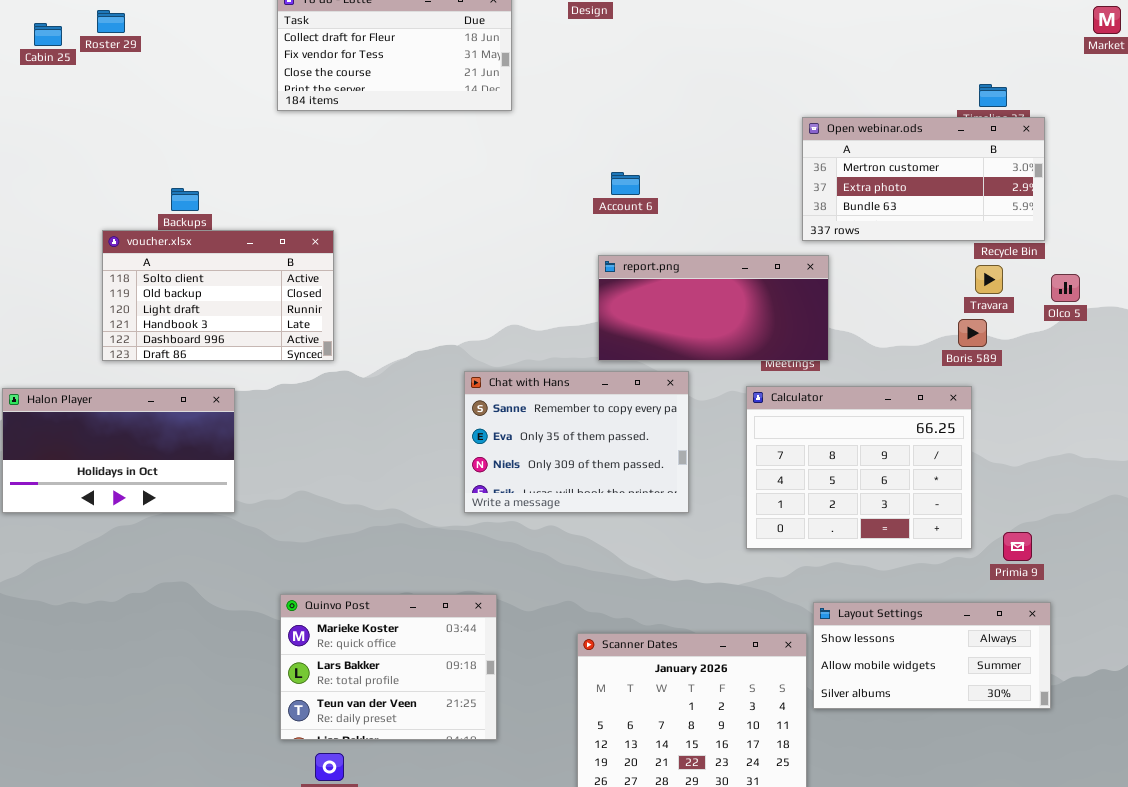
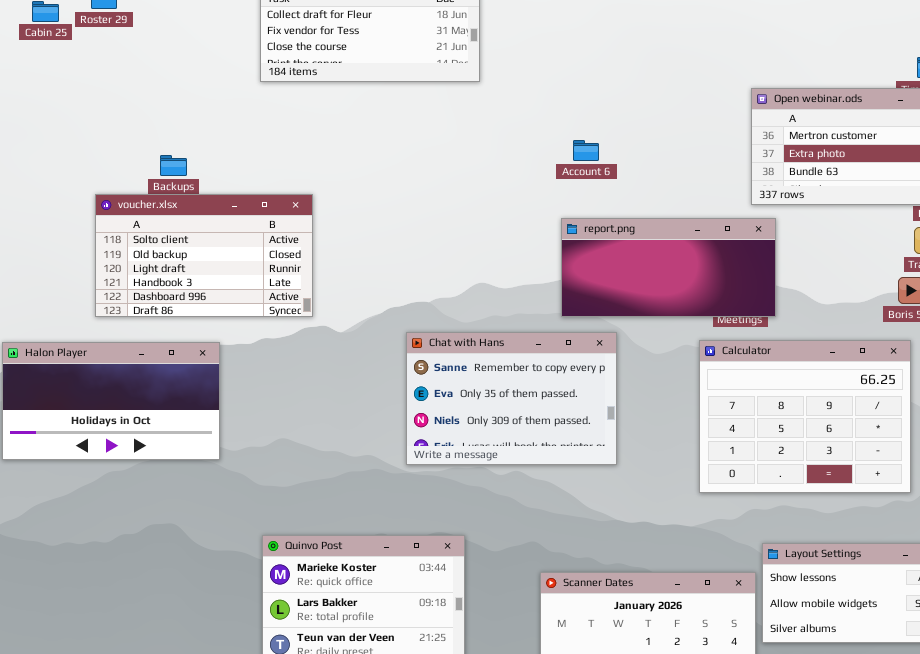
Chat with Hans: [464,371,689,513] -> [406,332,617,465], moved

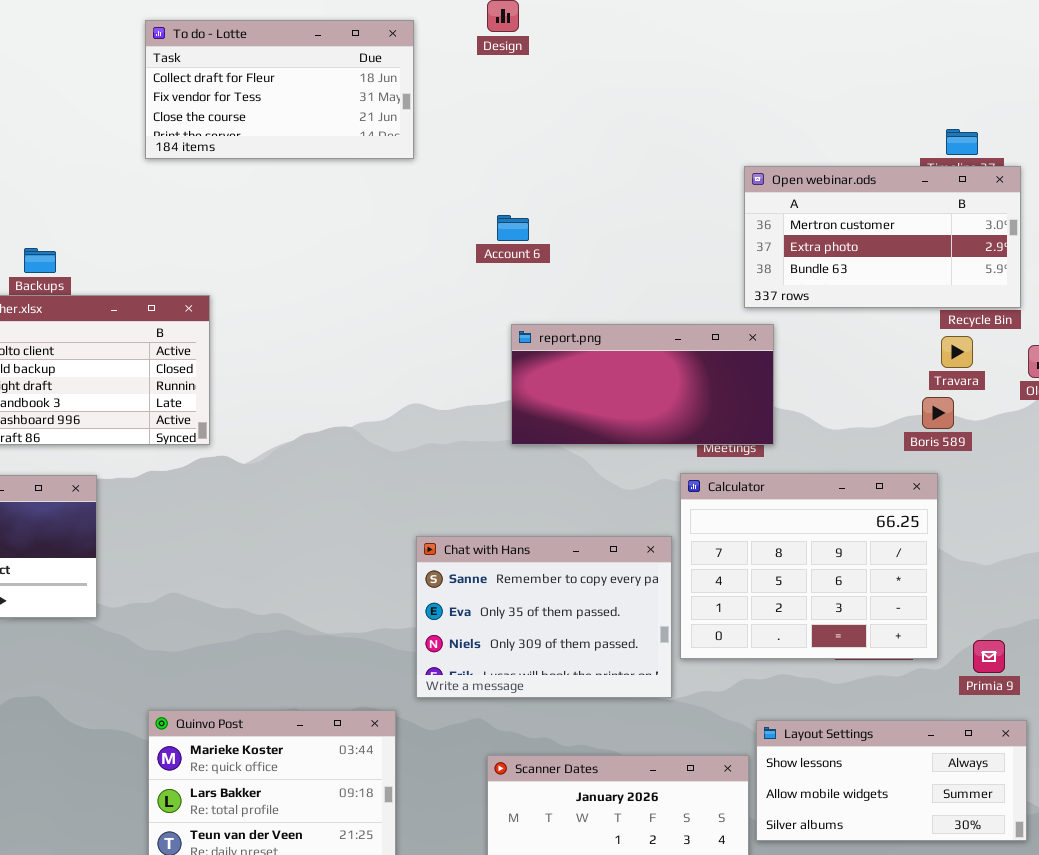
Account 6: [573,140,599,161] -> [497,215,529,241], moved
Chat with Hans: [406,332,617,465] -> [416,536,672,698], moved

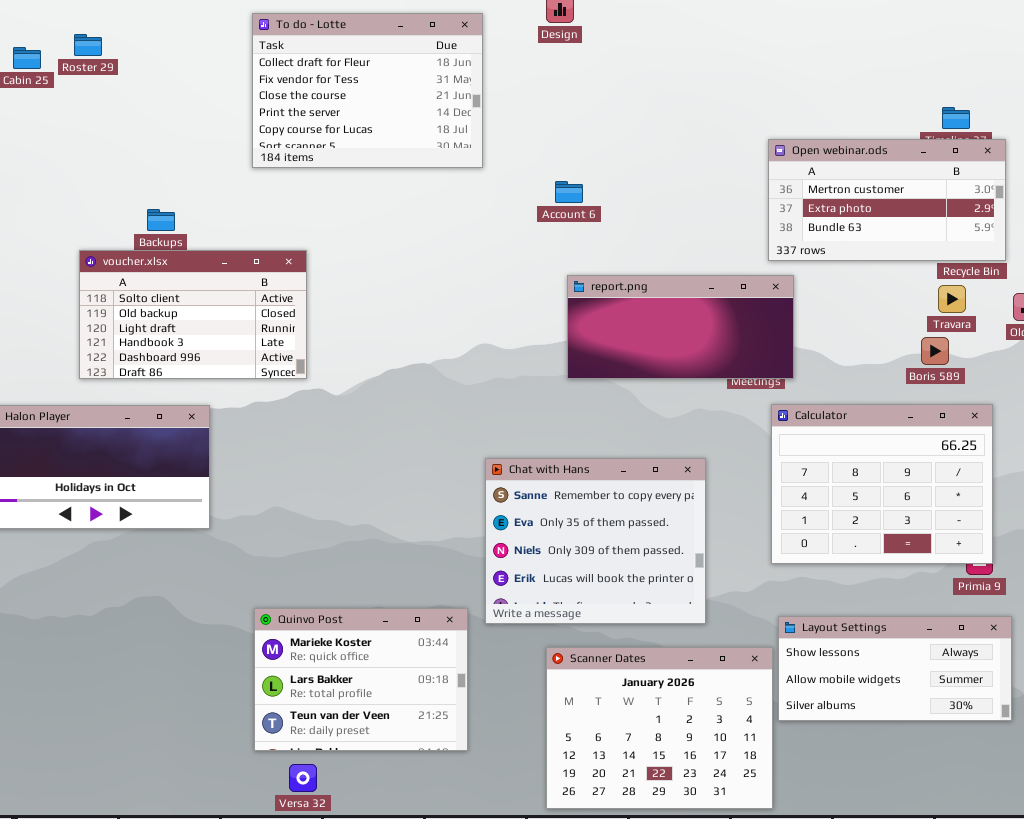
To do - Lotte: [145,20,414,159] -> [252,13,483,168], resized
Calculator: [680,473,938,659] -> [771,404,993,564], moved
Chat with Hans: [416,536,672,698] -> [485,458,706,624], resized

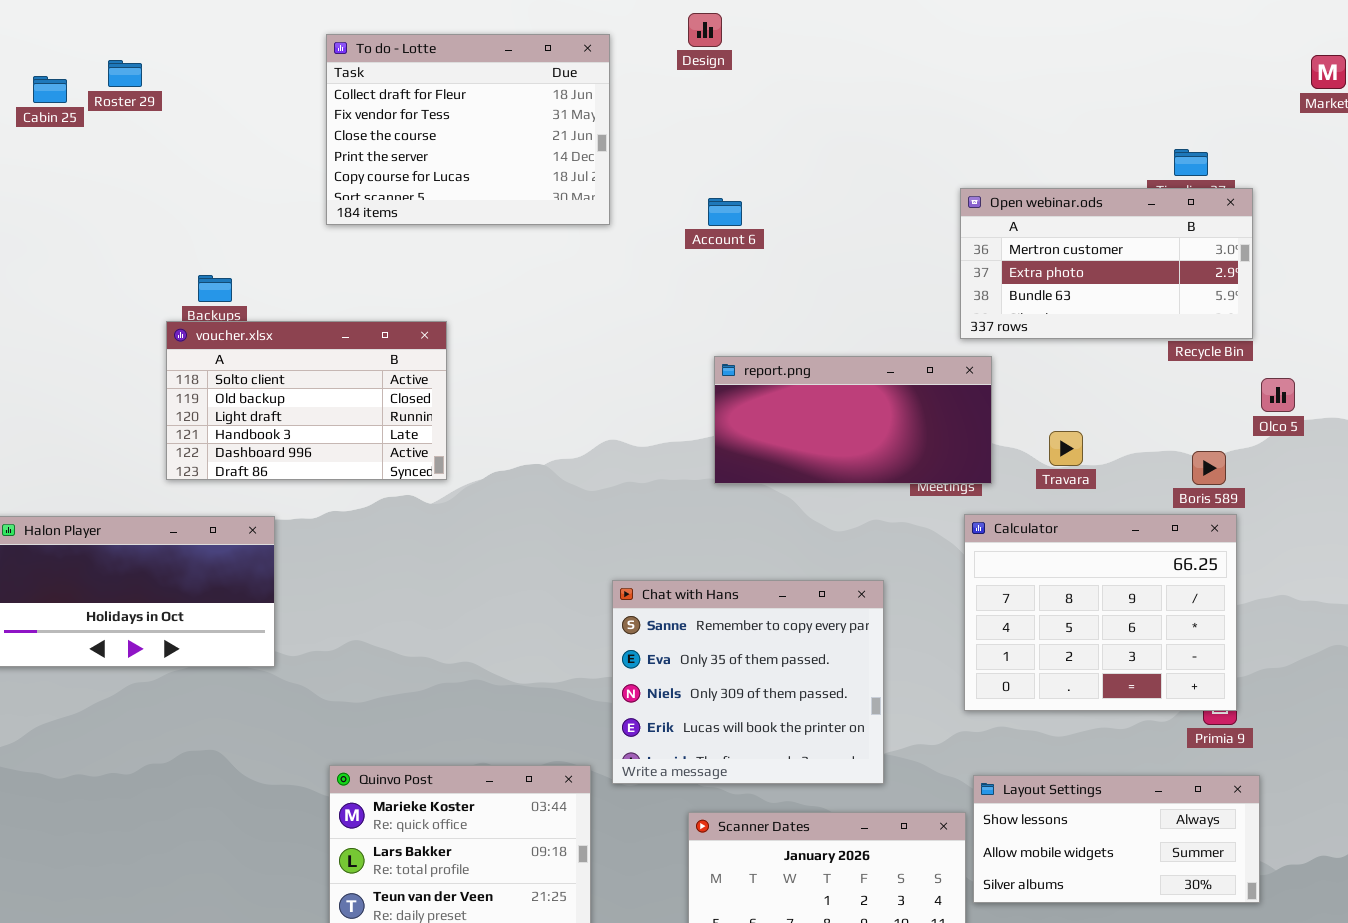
Account 6: [555,181,583,203] -> [708,198,742,226], moved
voucher.xlsx: [79,250,307,379] -> [166,321,447,480], moved
Travara: [938,285,966,313] -> [1049,431,1083,466], moved
Boris 589: [921,337,949,365] -> [1192,451,1226,485], moved

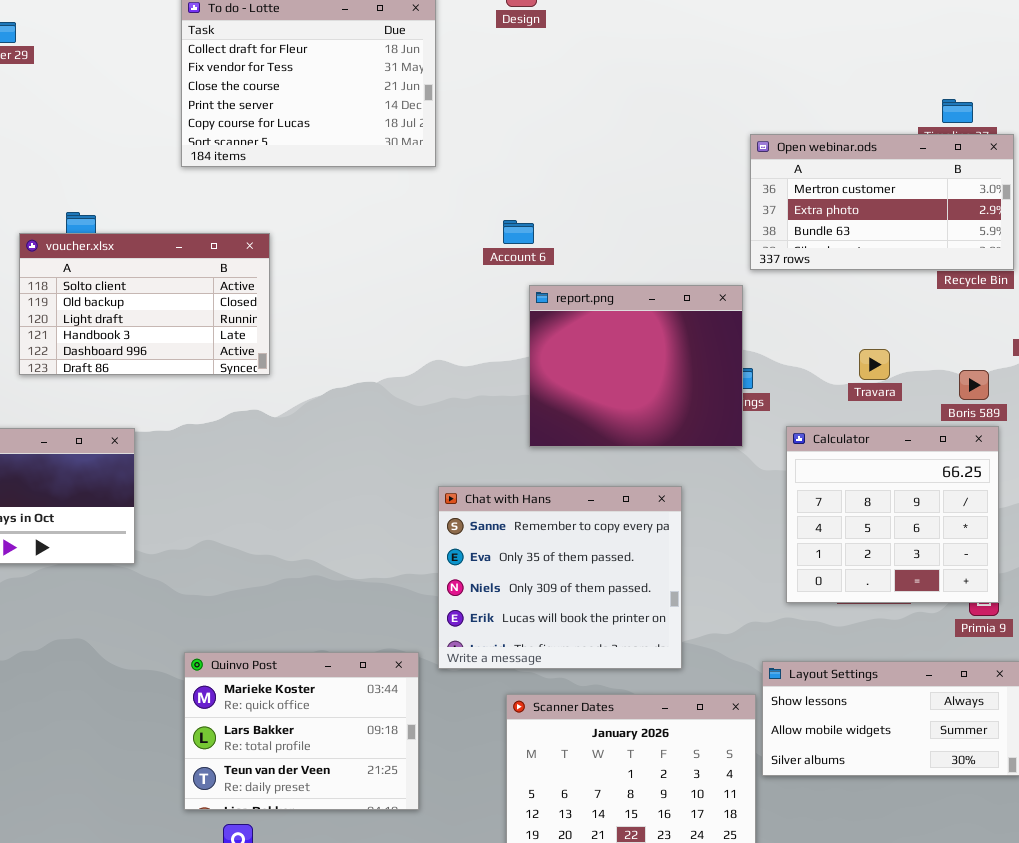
Account 6: [708,198,742,226] -> [503,220,534,244], moved
voucher.xlsx: [166,321,447,480] -> [19,233,270,375], moved
report.png: [714,356,992,484] -> [529,285,743,447], resized
Travara: [1049,431,1083,466] -> [859,349,890,380], moved
Calculator: [964,514,1237,711] -> [786,426,999,603], resized

